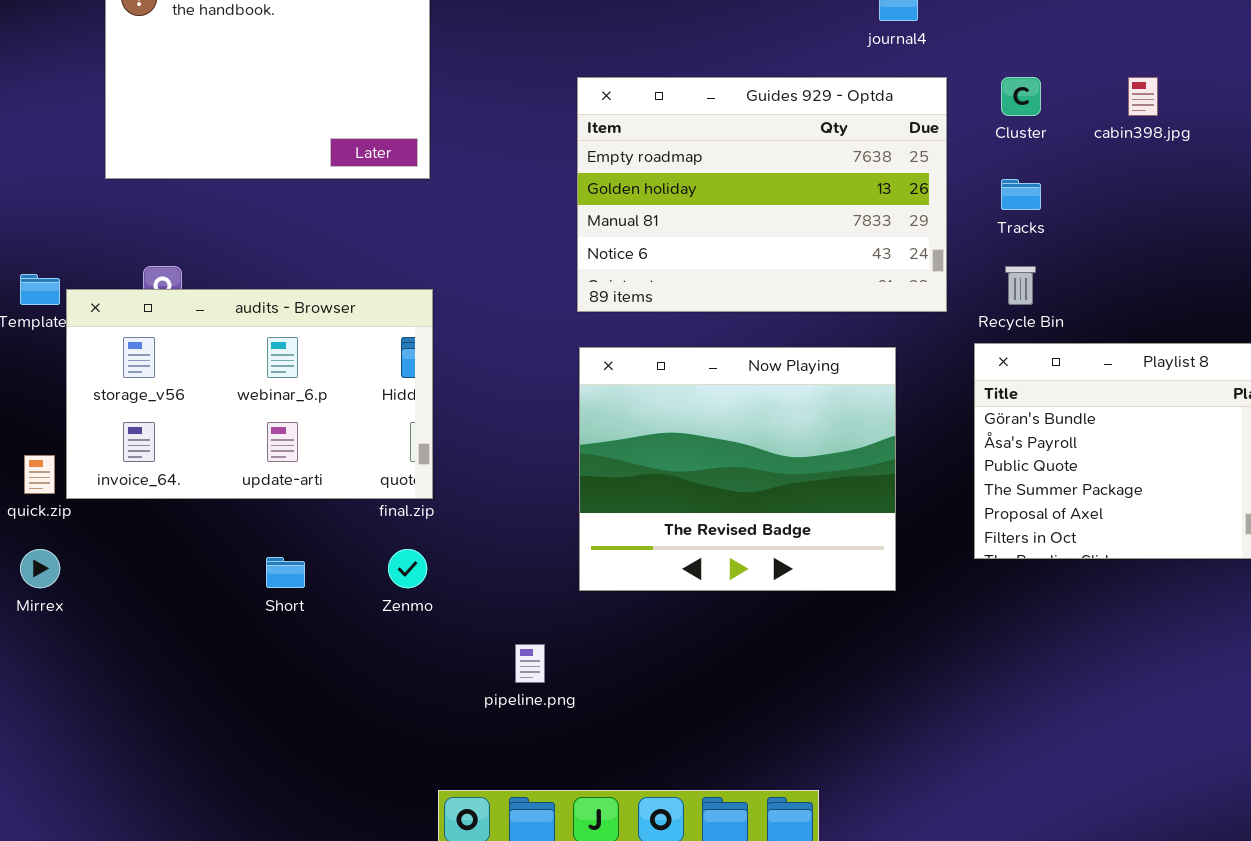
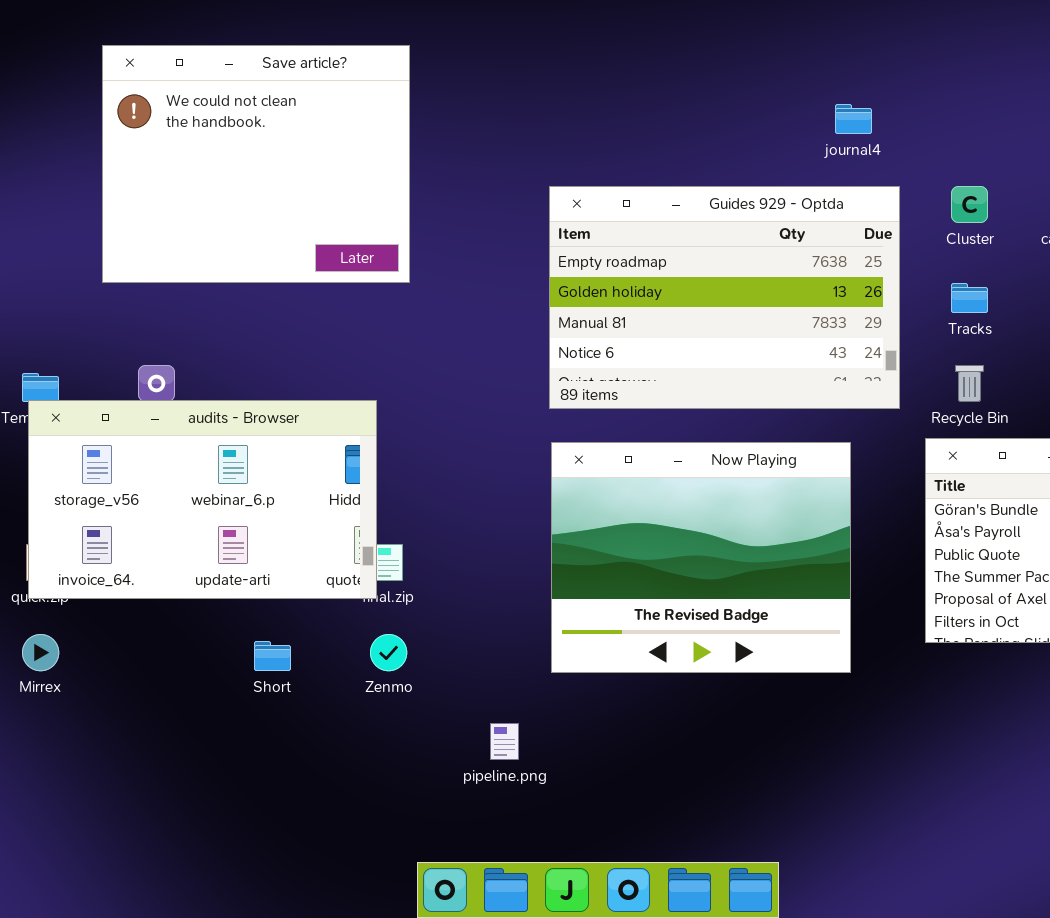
audits - Browser: [66,289,433,499] -> [28,400,377,599], moved

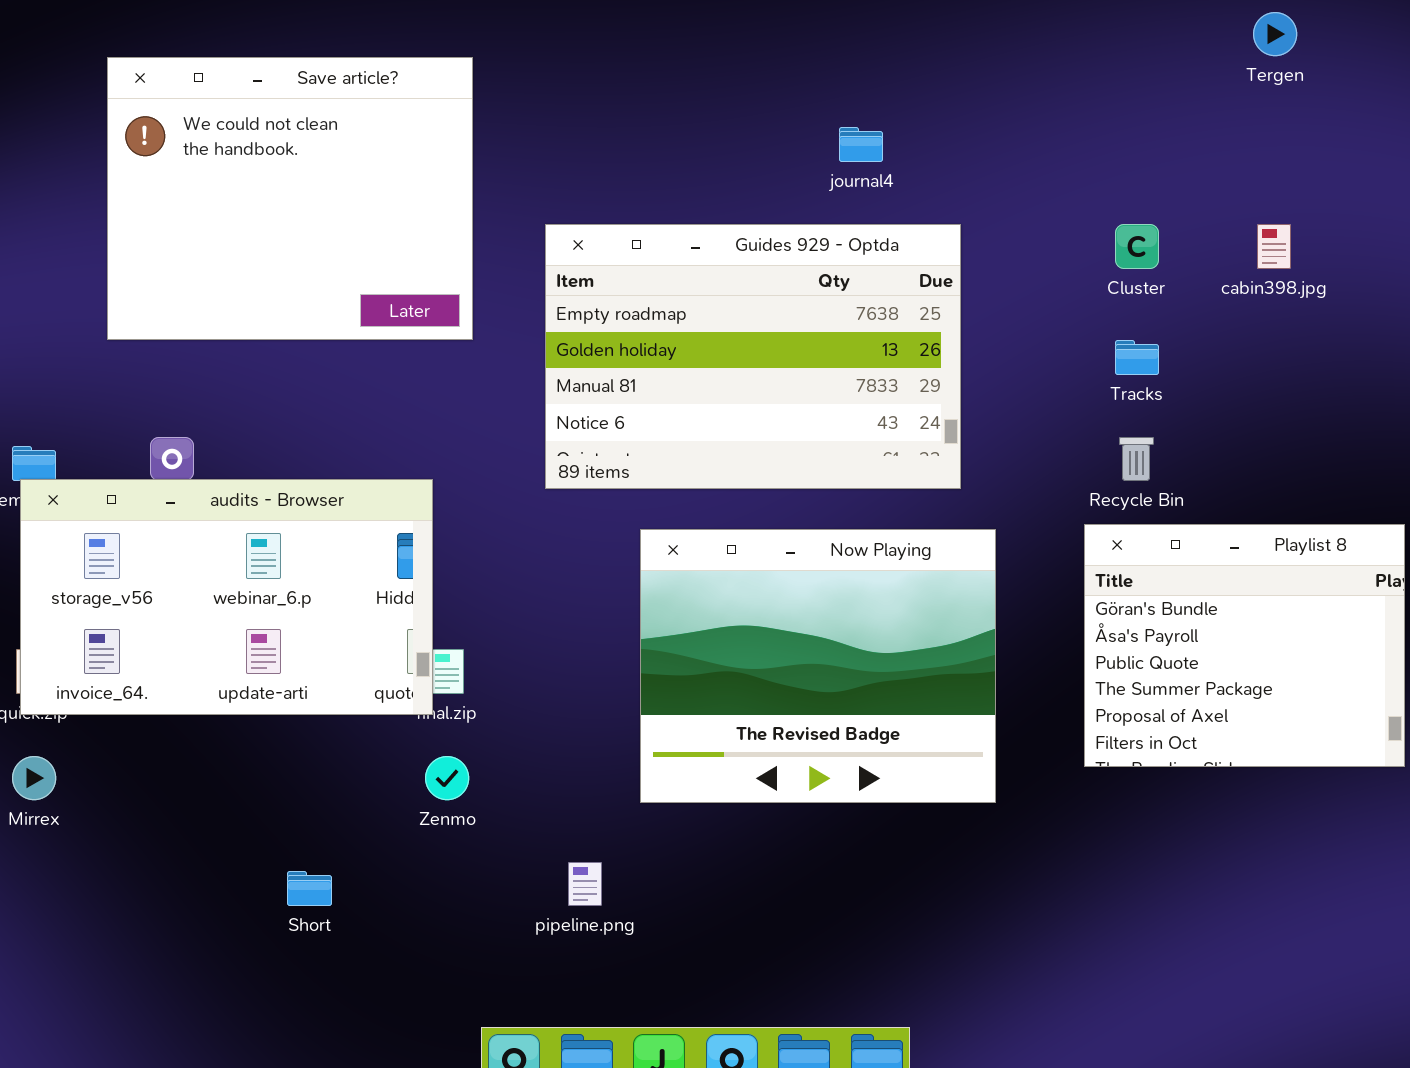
journal4: [835,104,872,134] -> [839,127,883,162], moved
Guides 929 - Optda: [549,186,900,409] -> [545,224,961,489], moved
Short: [254,641,291,671] -> [287,871,332,906], moved

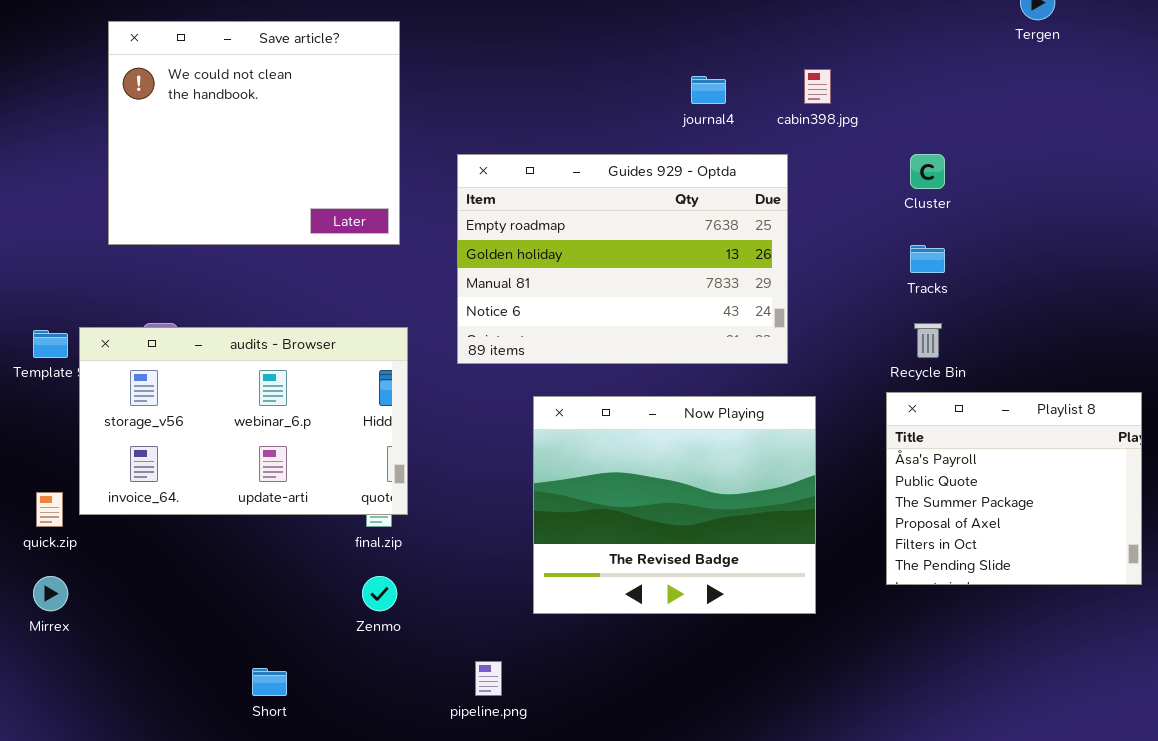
cabin398.jpg: [1257,224,1291,269] -> [804,69,831,104], moved
audits - Browser: [20,479,433,715] -> [79,327,408,515], moved
Playlist 8: [1084,524,1405,767] -> [886,392,1142,585], scrolled down 1 row

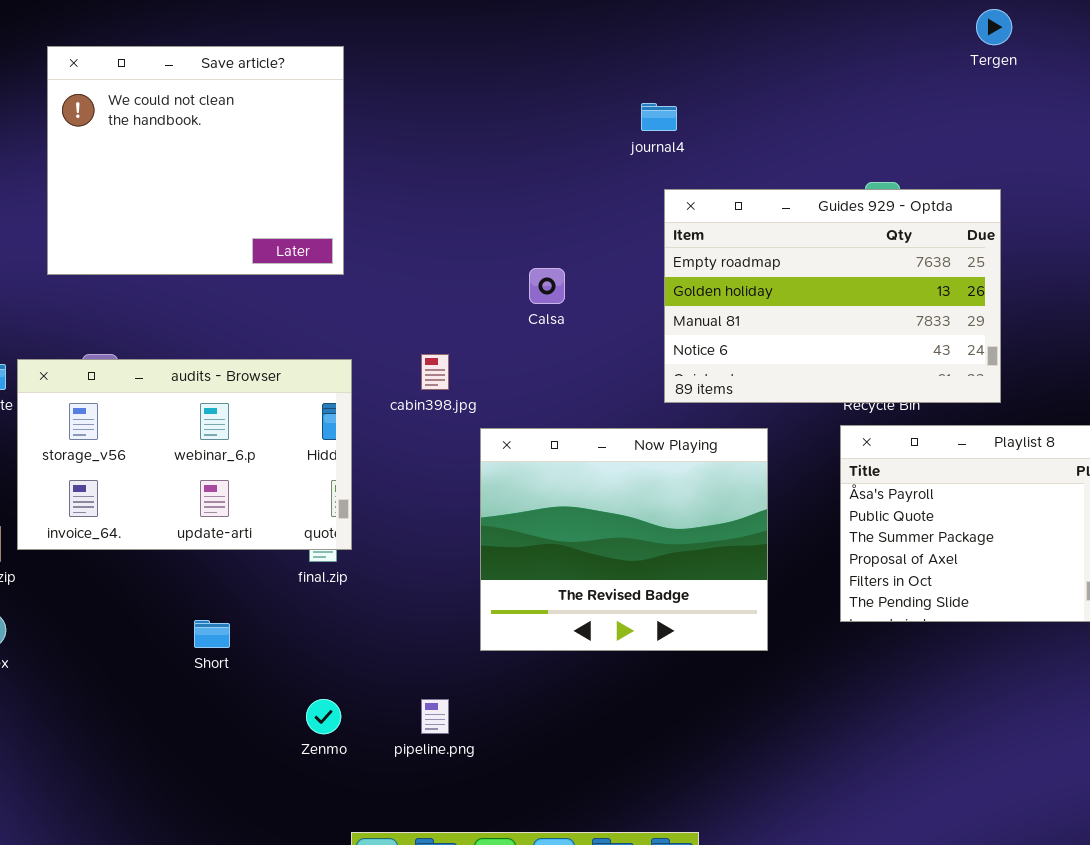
cabin398.jpg: [804,69,831,104] -> [421,354,449,390], moved
Guides 929 - Optda: [457,154,788,364] -> [664,189,1001,403], moved
Zenmo: [362,576,397,611] -> [306,699,341,734], moved
Short: [252,668,287,696] -> [194,620,230,648], moved

